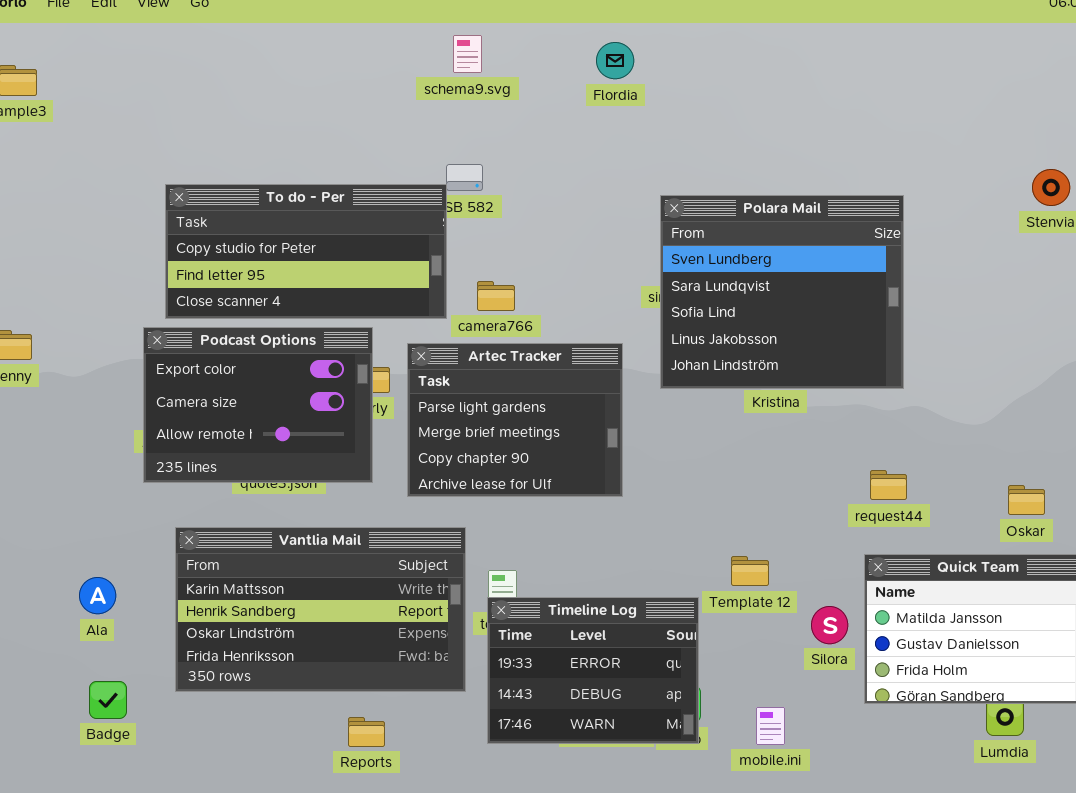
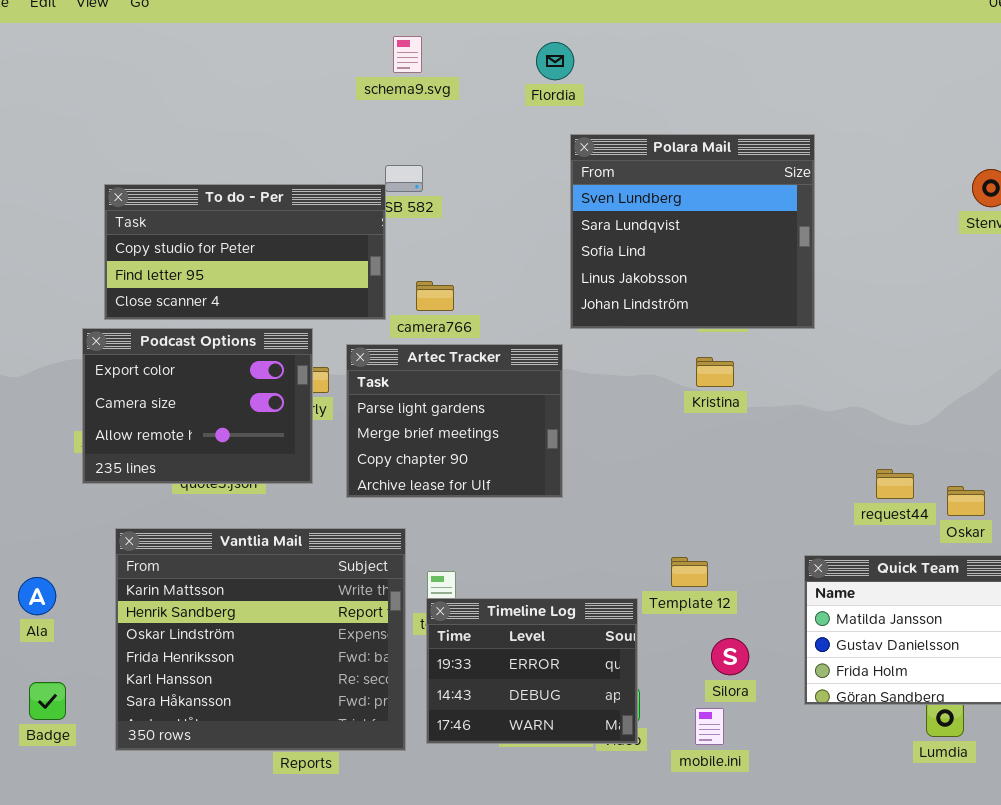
Polara Mail: [660,195,904,389] -> [570,134,815,329], moved
request44: [870,470,907,500] -> [876,469,914,499], moved
Vantlia Mail: [175,527,466,692] -> [115,528,406,751], resized
Silora: [811,606,848,644] -> [711,638,749,675], moved

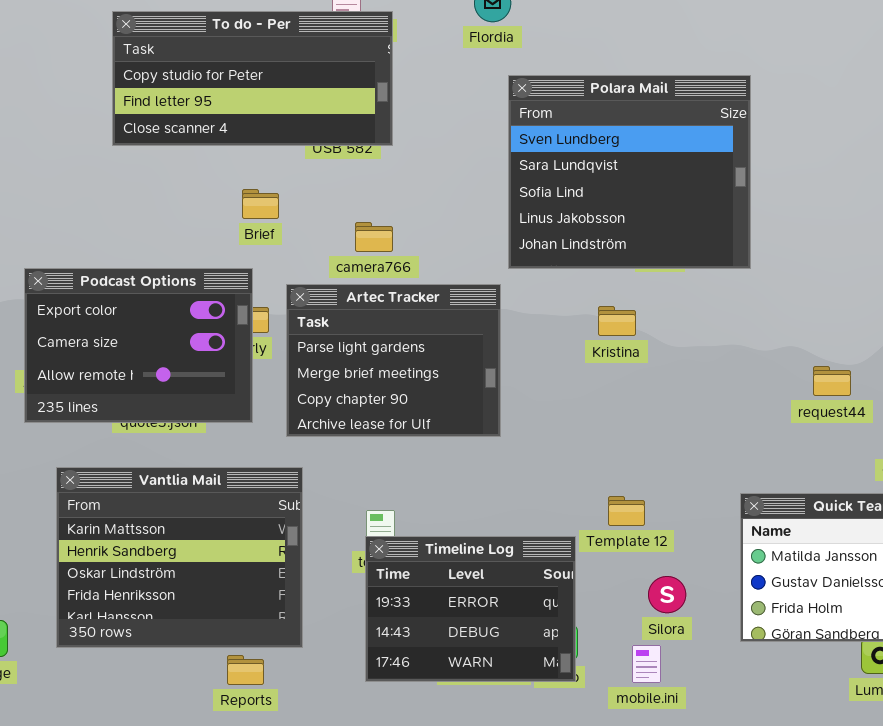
To do - Per: [104,184,386,320] -> [112,11,393,146], moved
Kristina: [696,357,734,387] -> [598,306,636,336], moved
request44: [876,469,914,499] -> [813,366,851,396], moved
Vantlia Mail: [115,528,406,751] -> [56,467,303,648], resized

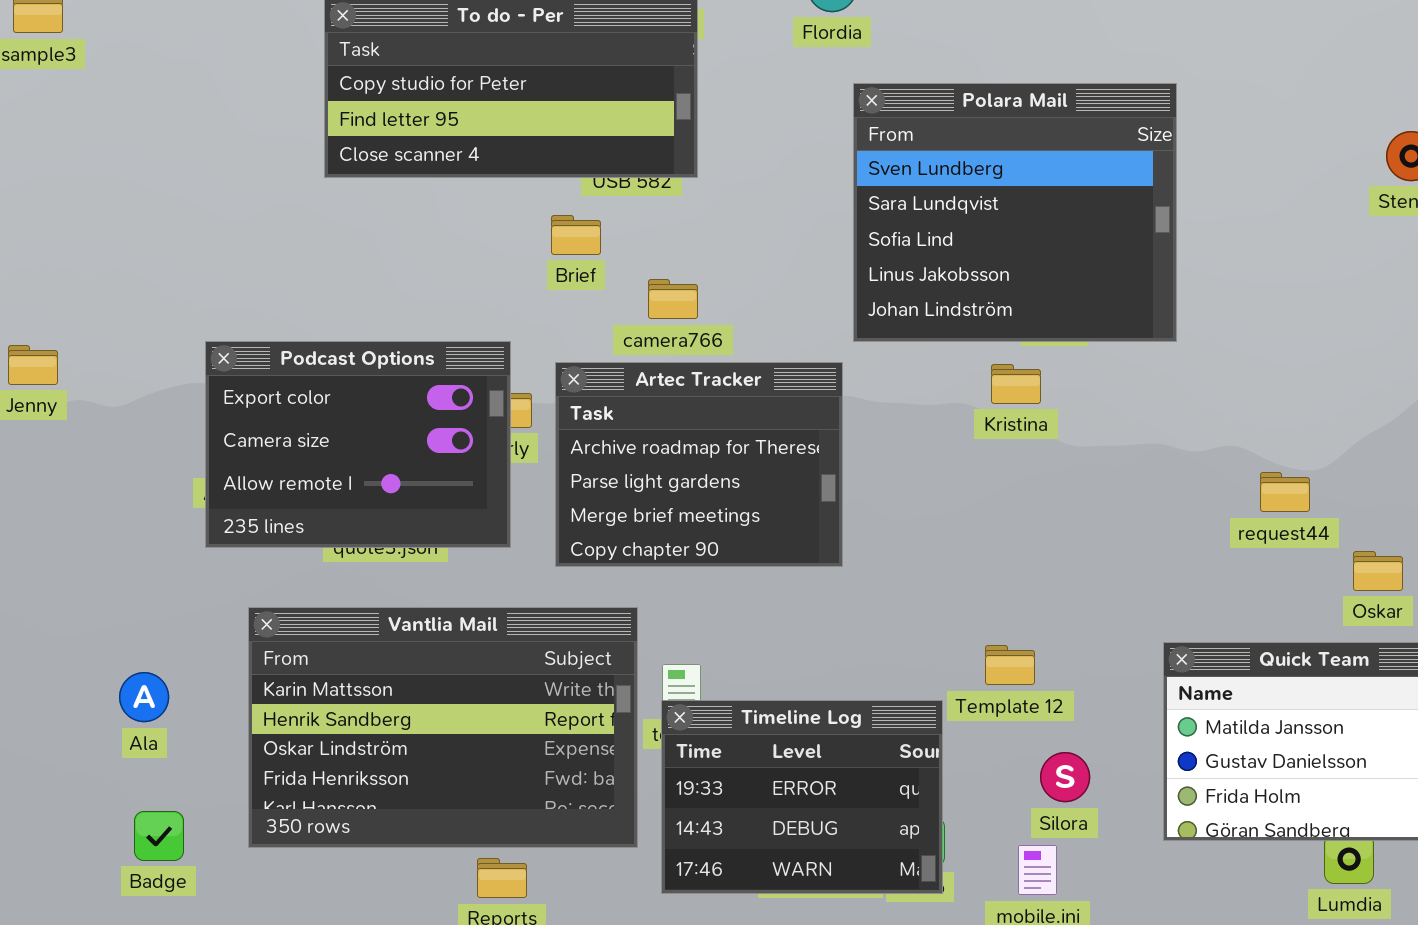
Brief: [242,189,279,219] -> [551,215,601,255], moved
Artec Tracker: [286,284,501,437] -> [555,362,843,567], scrolled up 1 row
Kristina: [598,306,636,336] -> [991,364,1041,404], moved
Vantlia Mail: [56,467,303,648] -> [248,607,638,848], resized

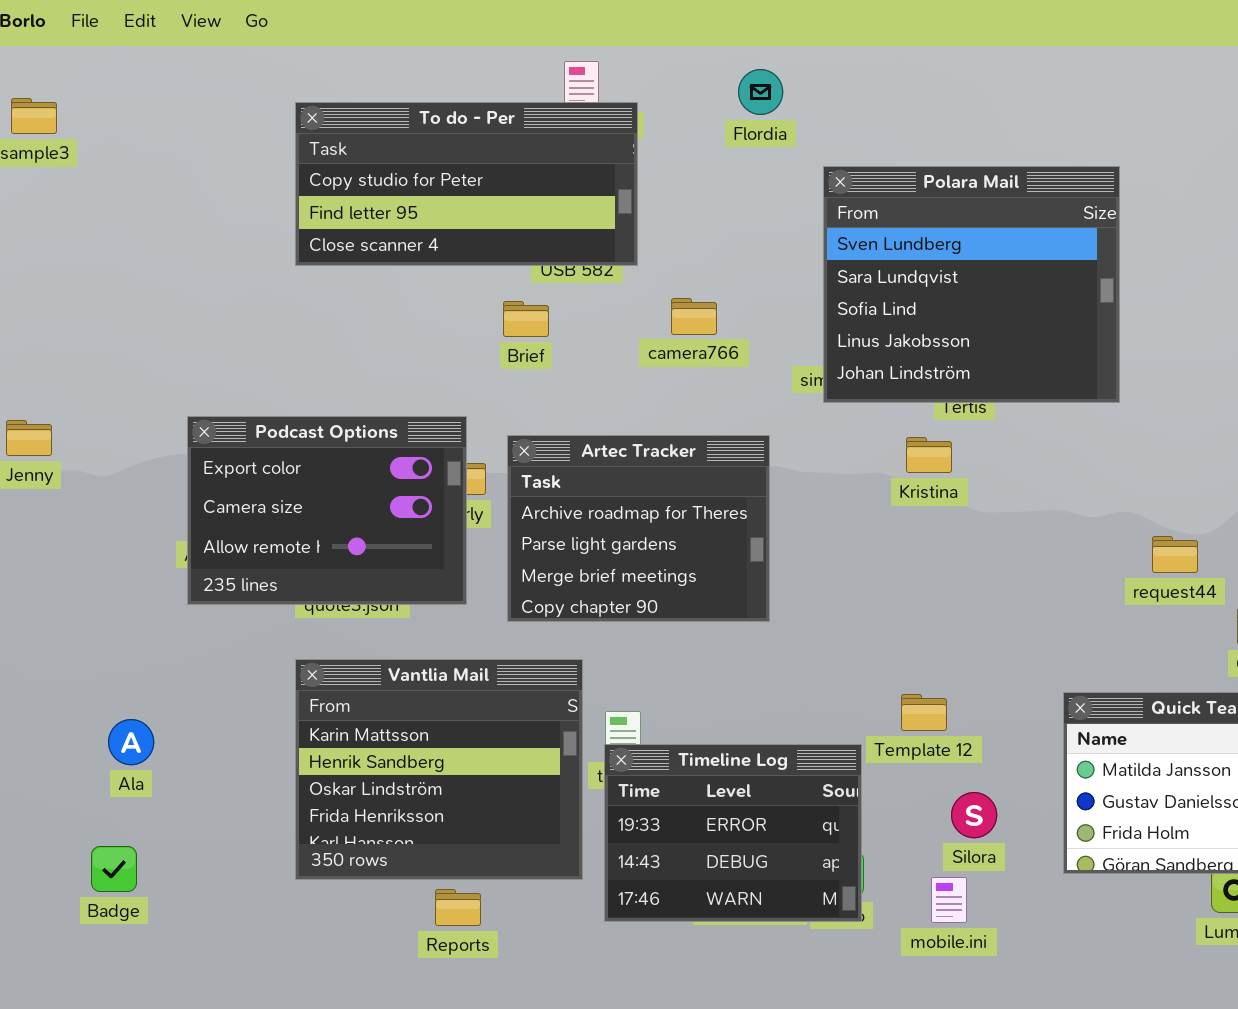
Polara Mail: [853,83,1177,342] -> [823,166,1120,403], moved
camera766: [648,279,698,319] -> [671,298,717,335], moved
Vantlia Mail: [248,607,638,848] -> [295,659,583,880], resized
Badge: [134,811,184,861] -> [91,846,137,892], moved

